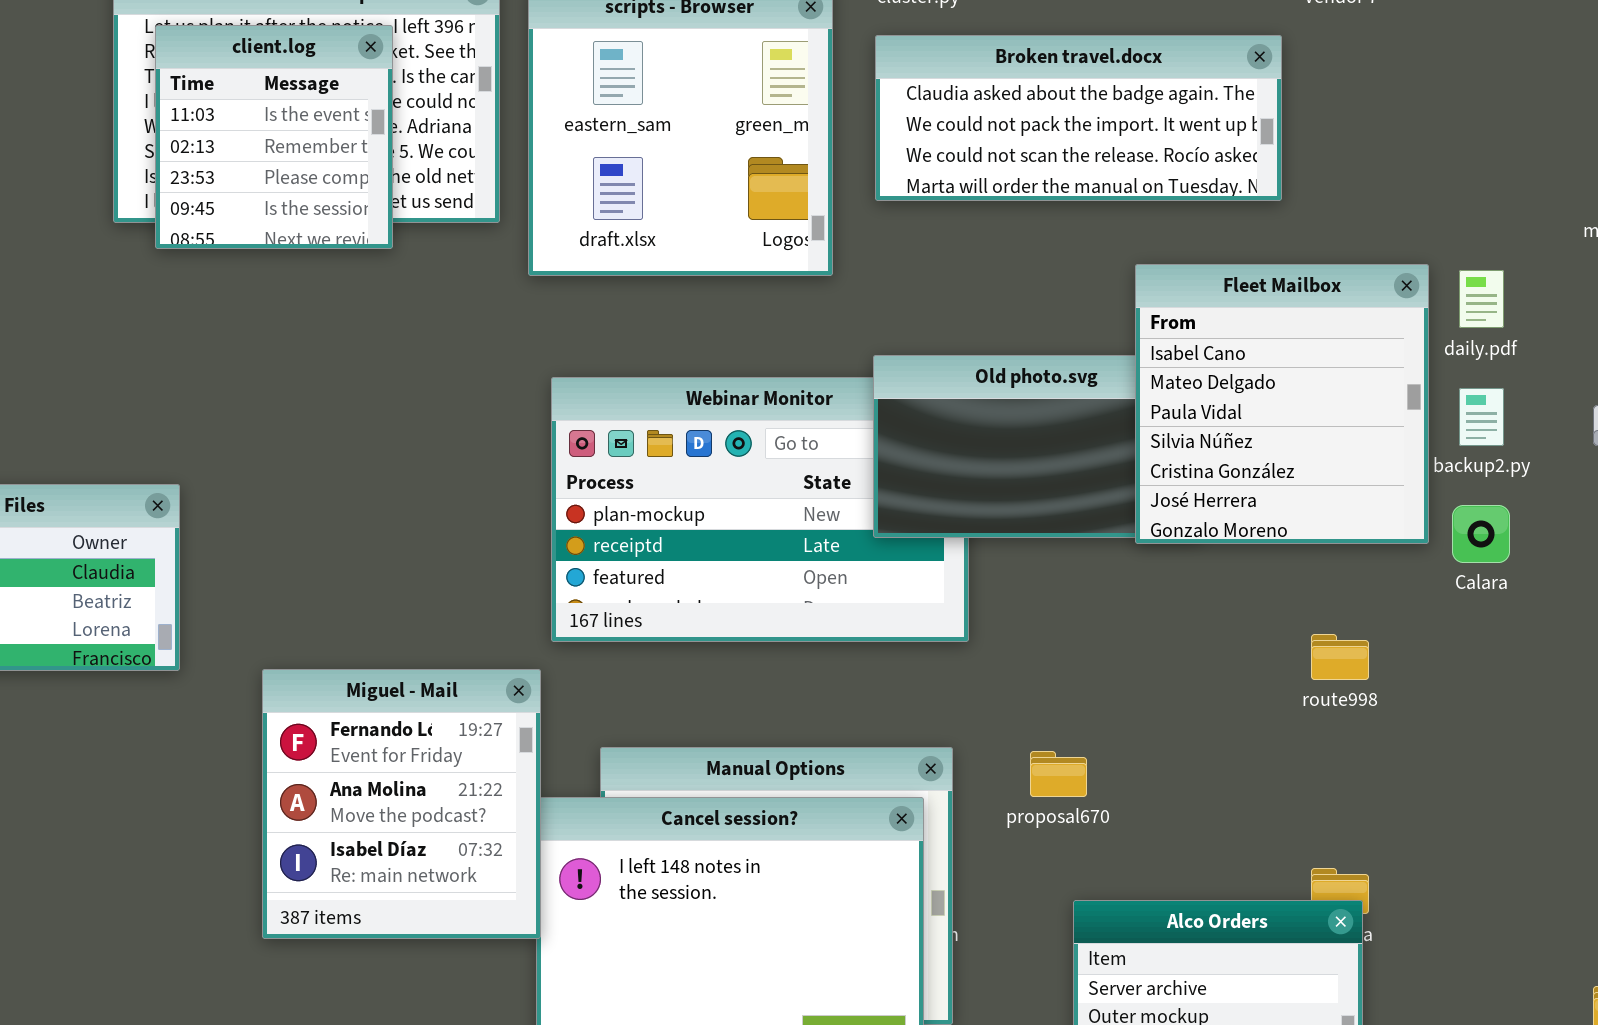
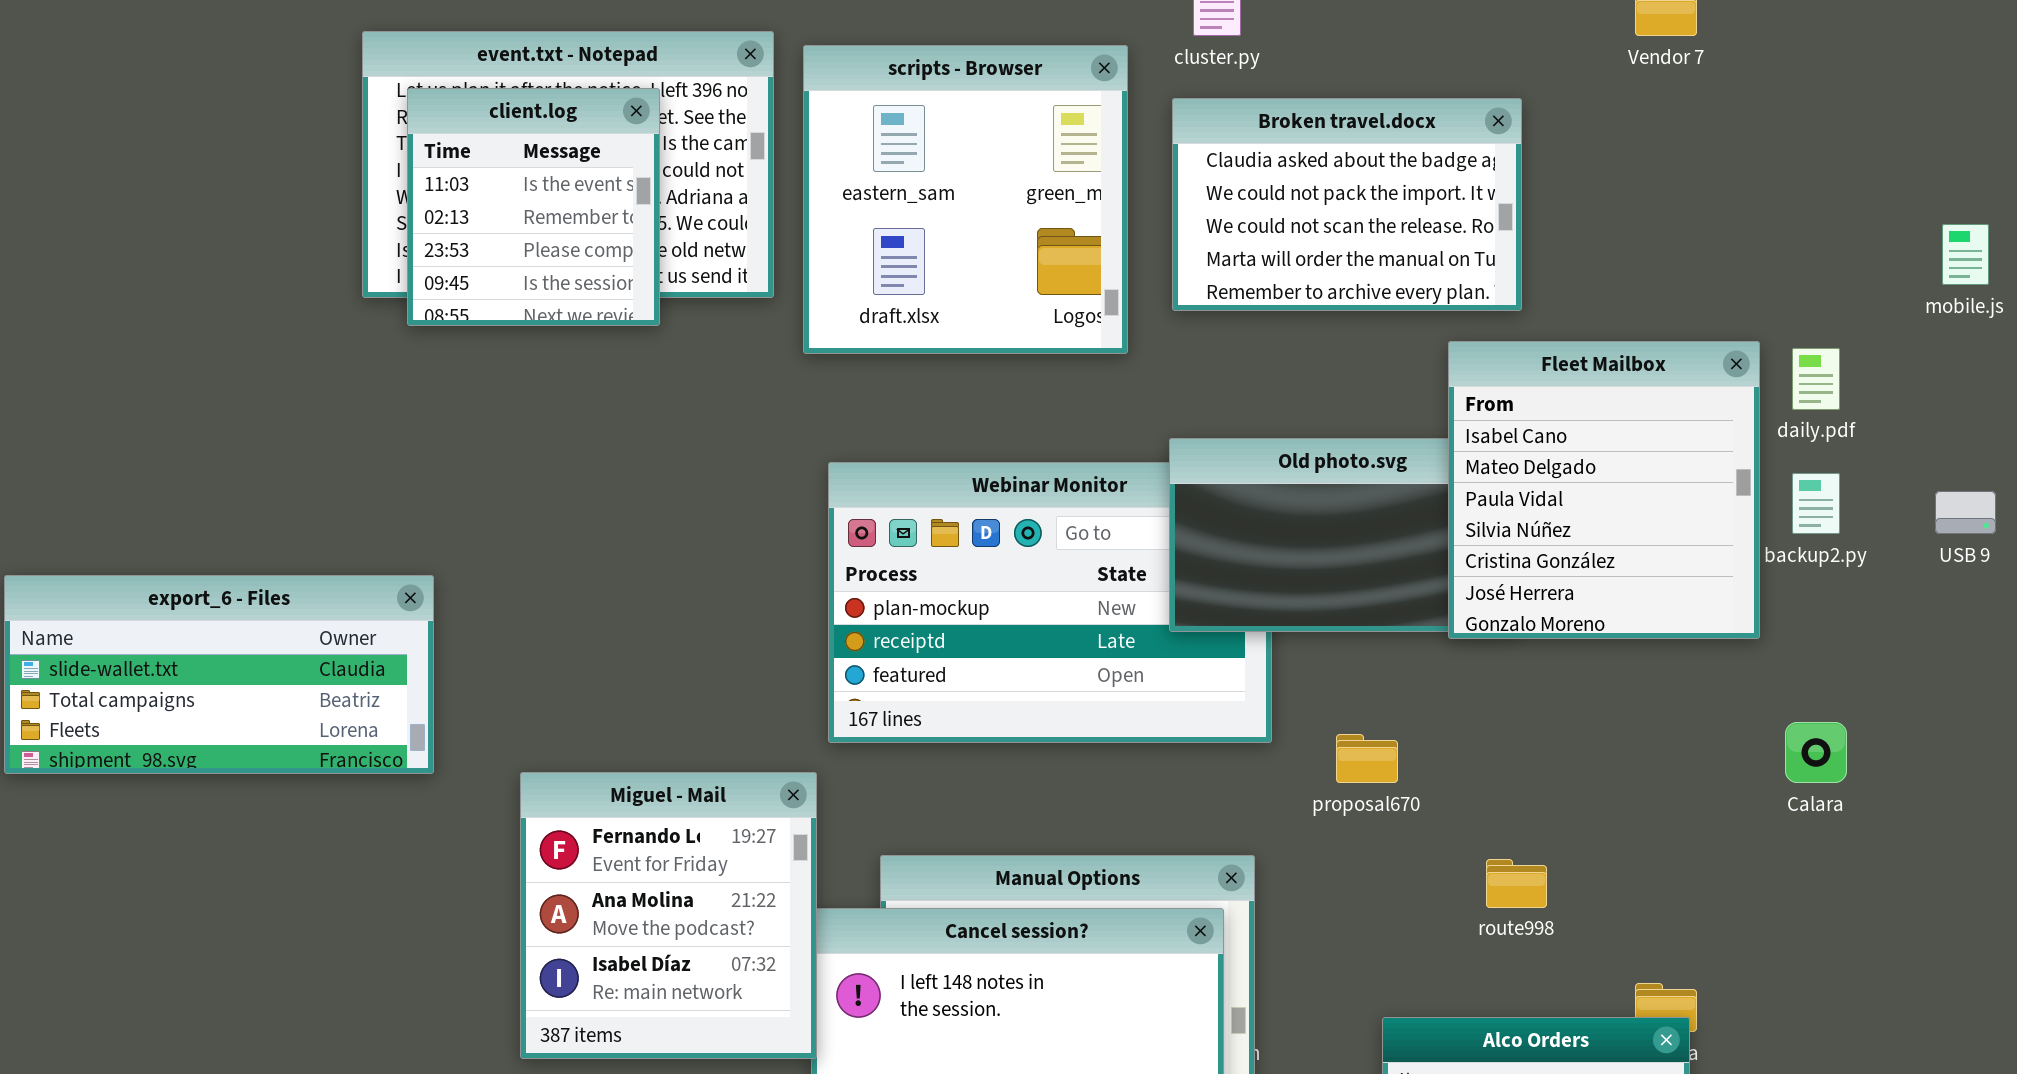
Broken travel.docx: [875,35,1282,201] -> [1172,98,1522,311], resized
Calara: [1452,505,1510,563] -> [1785,722,1847,783], moved
route998: [1311,634,1369,680] -> [1486,859,1547,908], moved
proposal670: [1030,751,1087,797] -> [1336,734,1398,783], moved

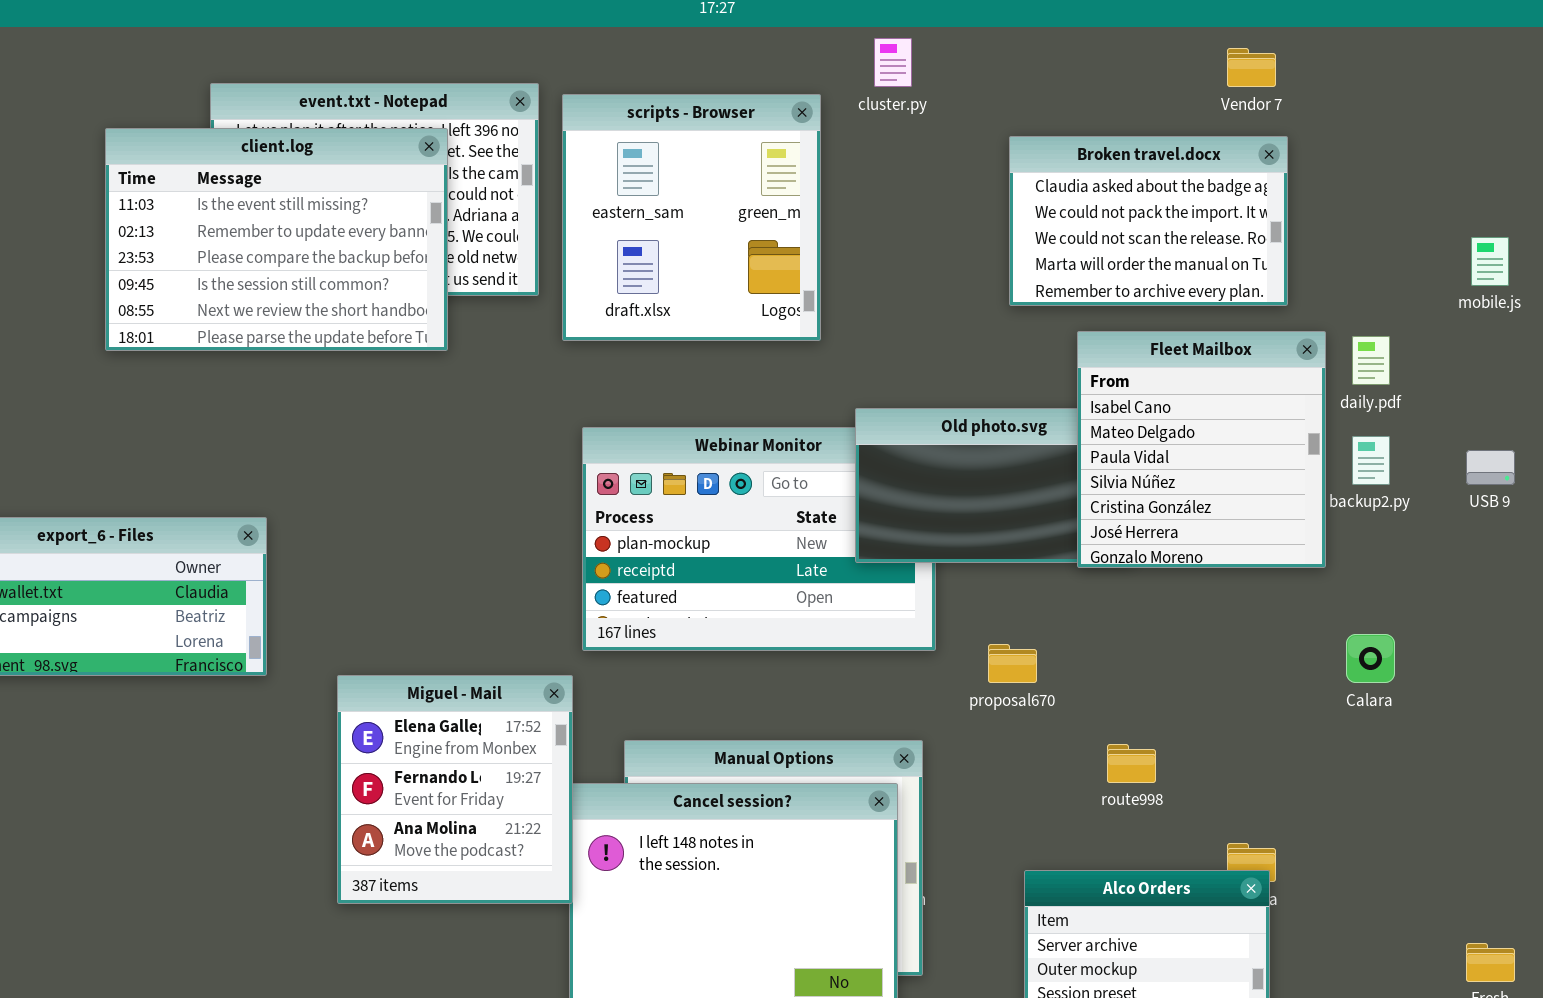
client.log: [407,88,660,326] -> [105,128,448,351], resized
Broken travel.docx: [1172,98,1522,311] -> [1009,136,1288,306], moved
Miguel - Mail: [520,772,817,1059] -> [337,675,573,904], scrolled up 1 row

